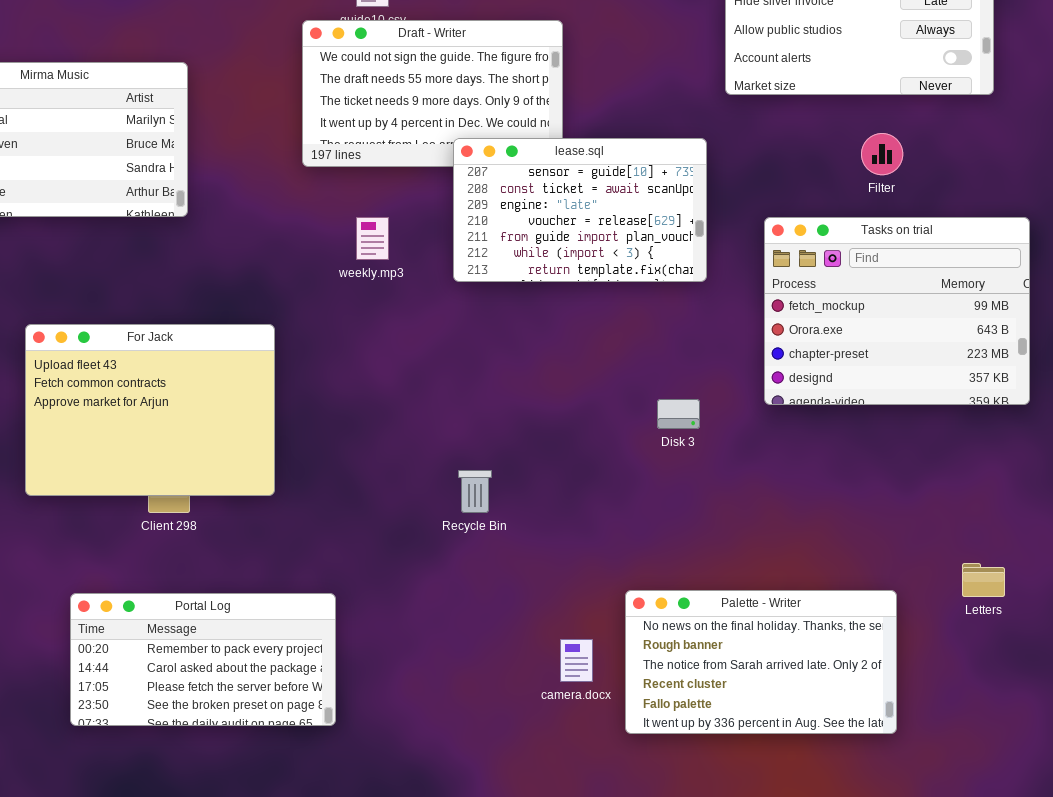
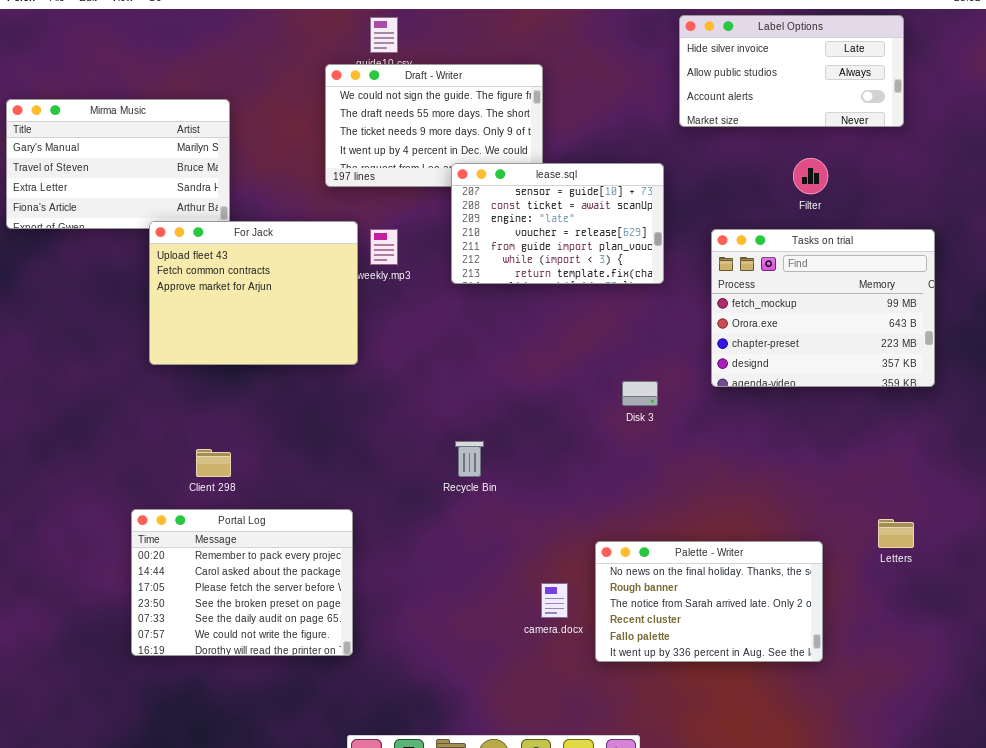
For Jack: [25,324,275,496] -> [149,221,358,365], moved
Portal Log: [70,593,336,726] -> [131,509,353,656], resized

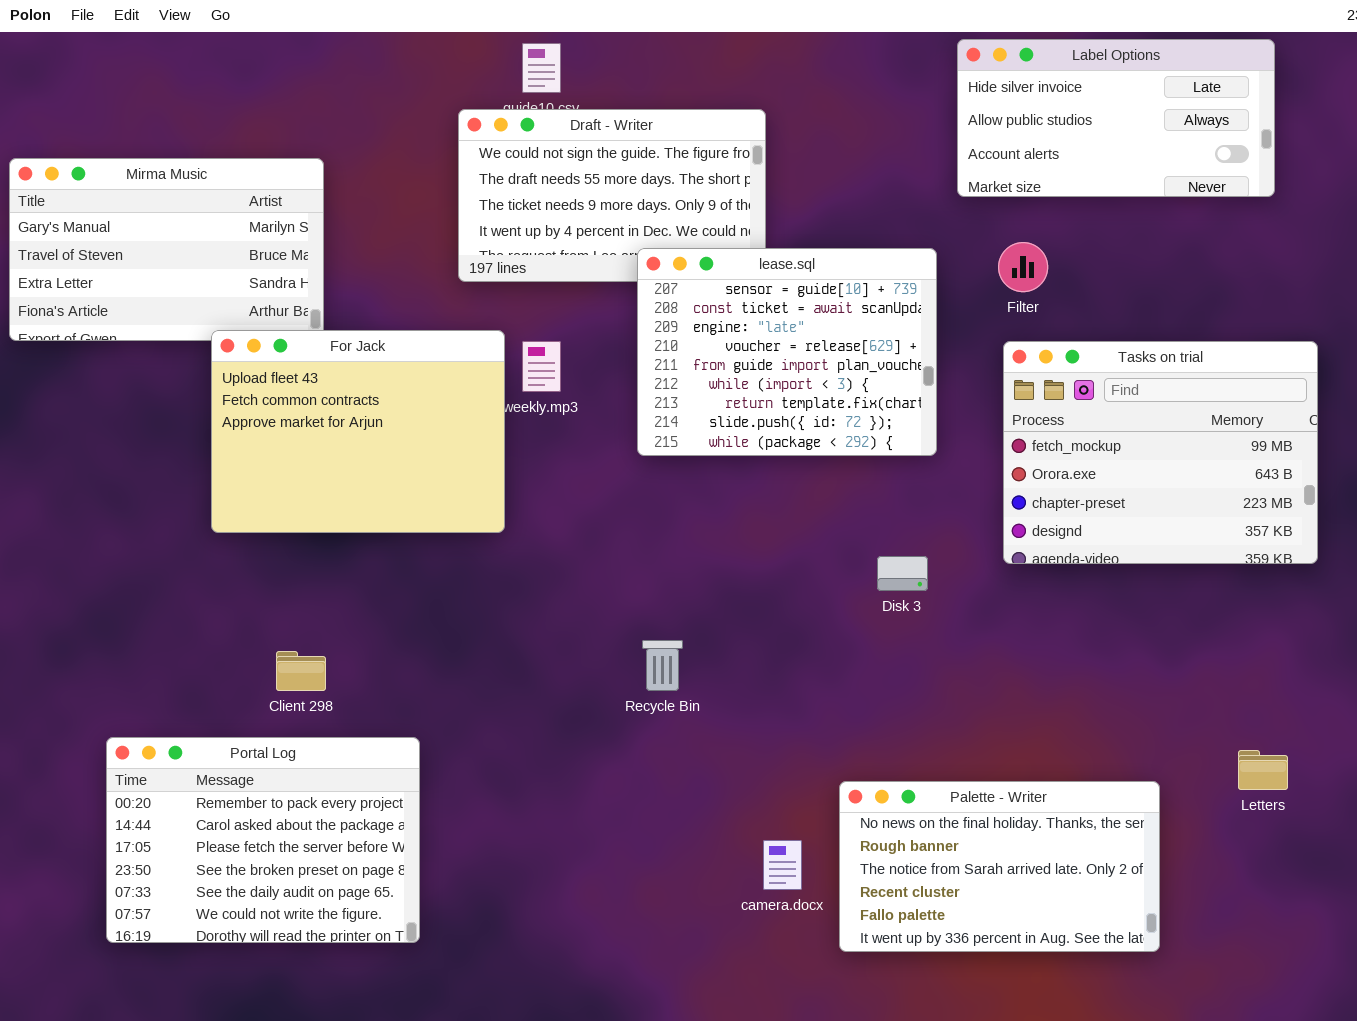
Filter: [793,158,828,194] -> [998,242,1048,292], moved
lease.sql: [451,163,664,284] -> [637,248,937,456], resized
Portal Log: [131,509,353,656] -> [106,737,420,943], moved

